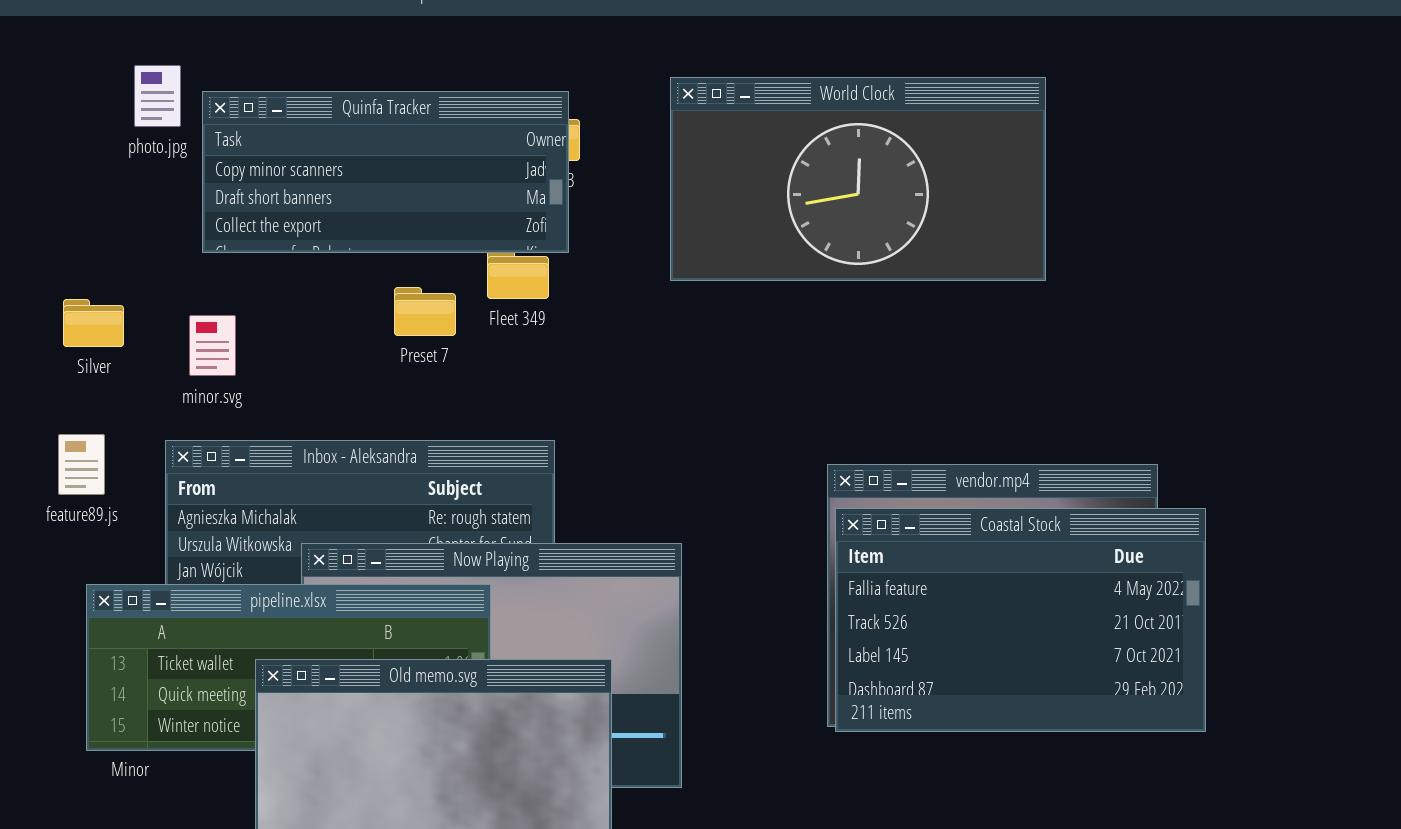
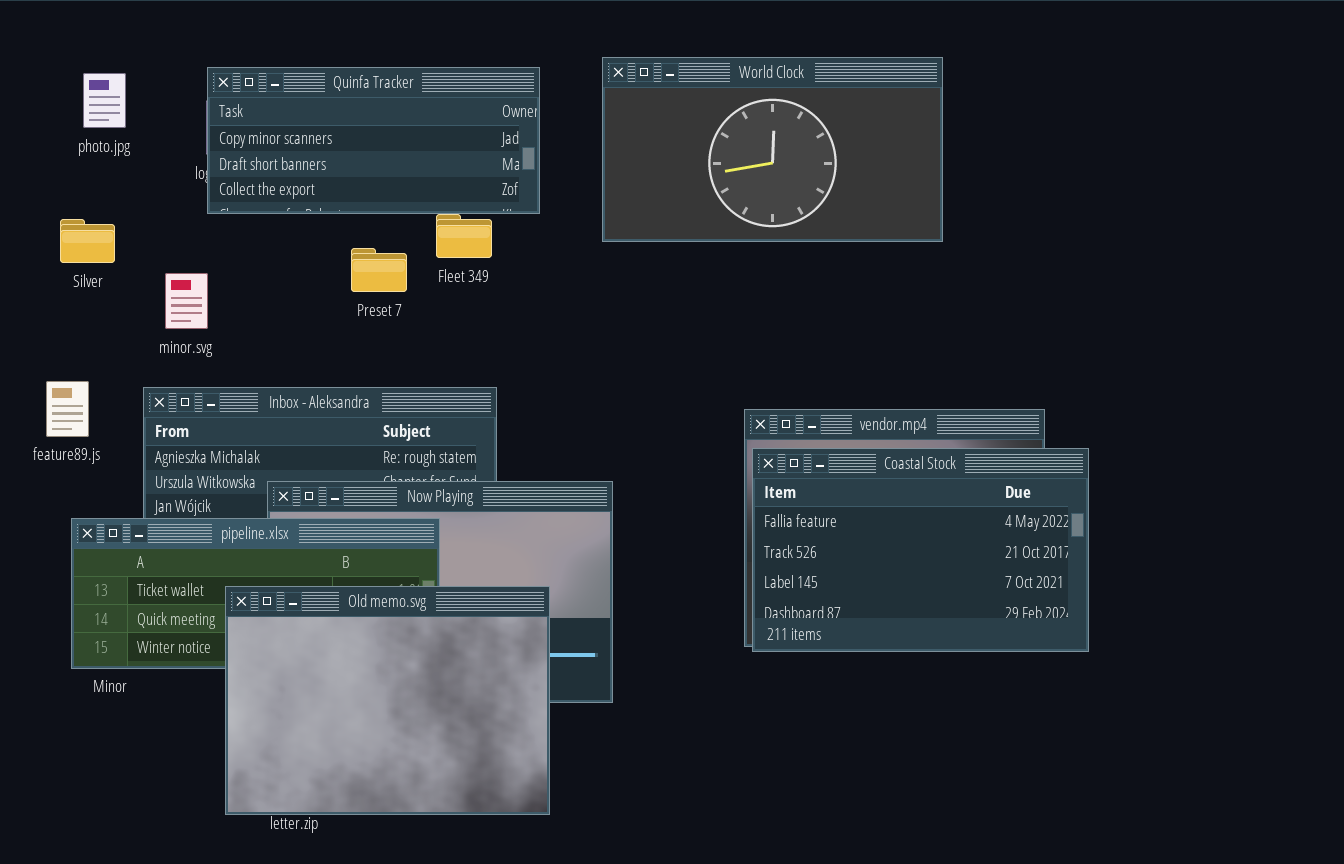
photo.jpg: [134,65,181,127] -> [83,73,126,128], moved
Quinfa Tracker: [202,91,569,253] -> [207,67,540,214], moved
Silver: [63,299,124,347] -> [60,219,115,263], moved

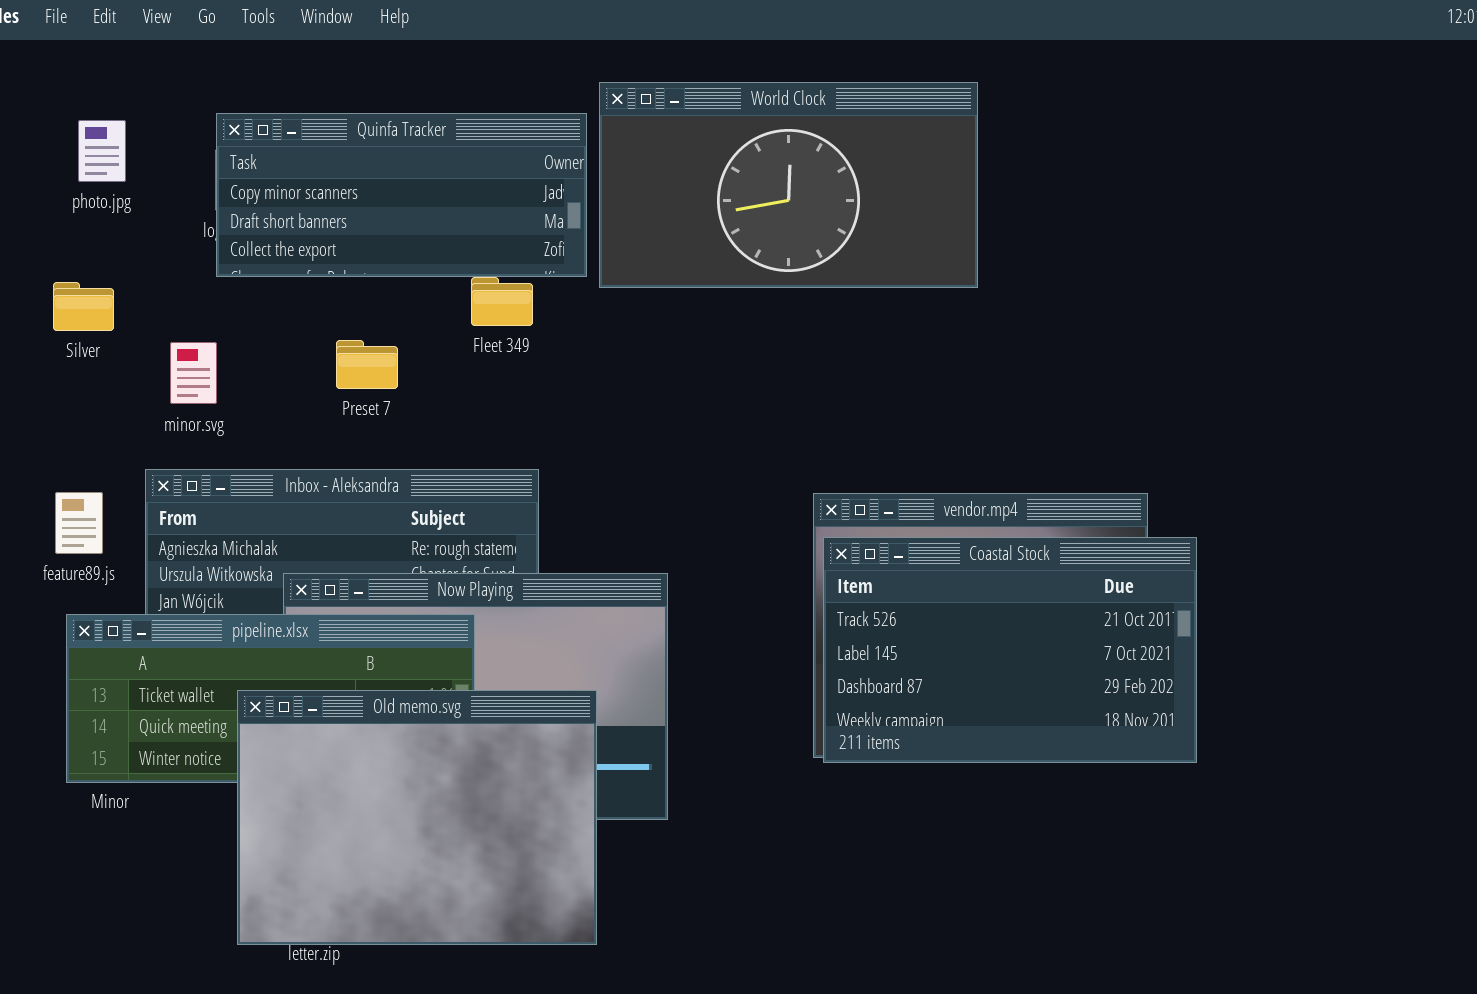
World Clock: [602,57,943,242] -> [599,82,978,288], moved
Preset 7: [351,248,407,292] -> [336,340,398,389], moved
feature89.js: [46,381,89,437] -> [55,492,103,554], moved
Coastal Stock: [752,448,1089,652] -> [823,537,1197,763], scrolled down 1 row

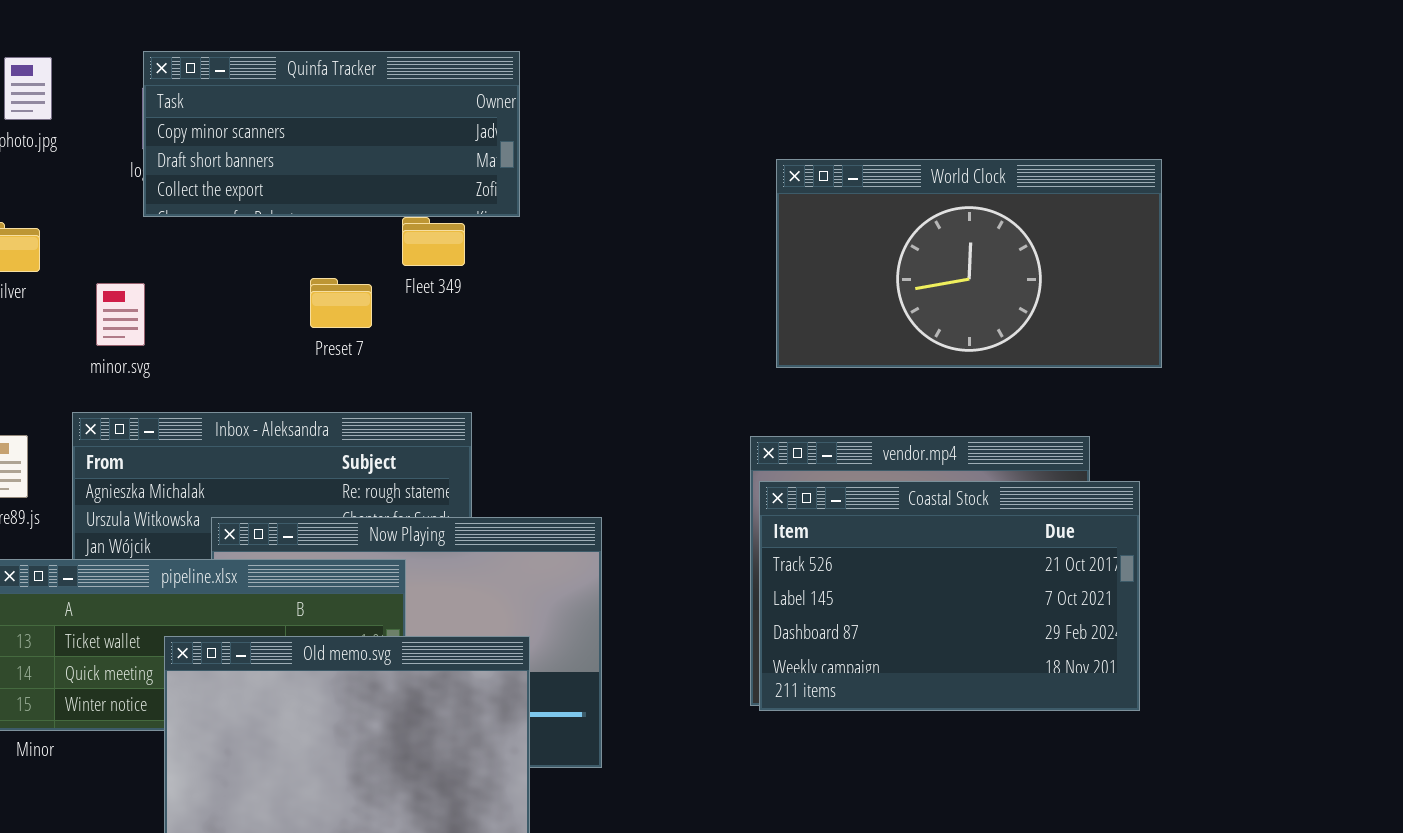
World Clock: [599,82,978,288] -> [776,159,1162,368], moved
Preset 7: [336,340,398,389] -> [310,278,372,328], moved

